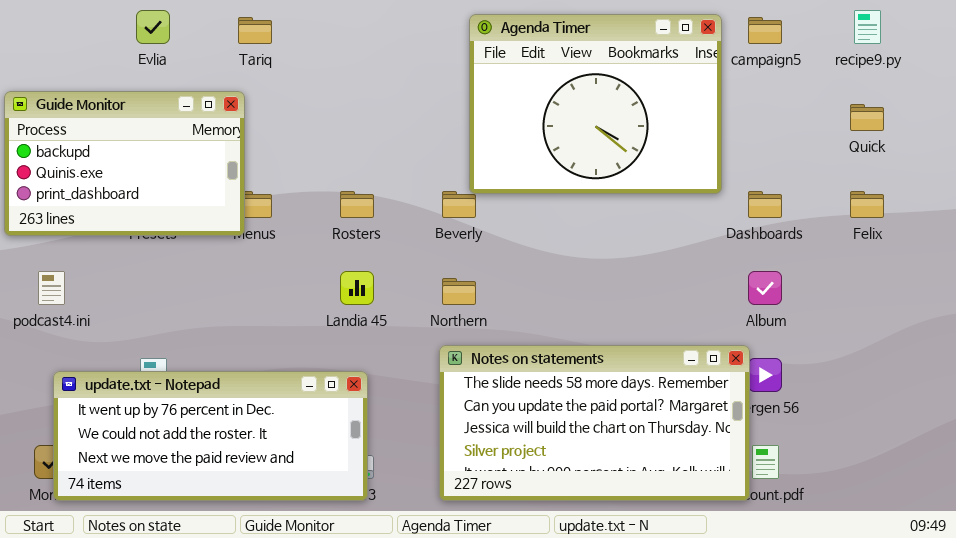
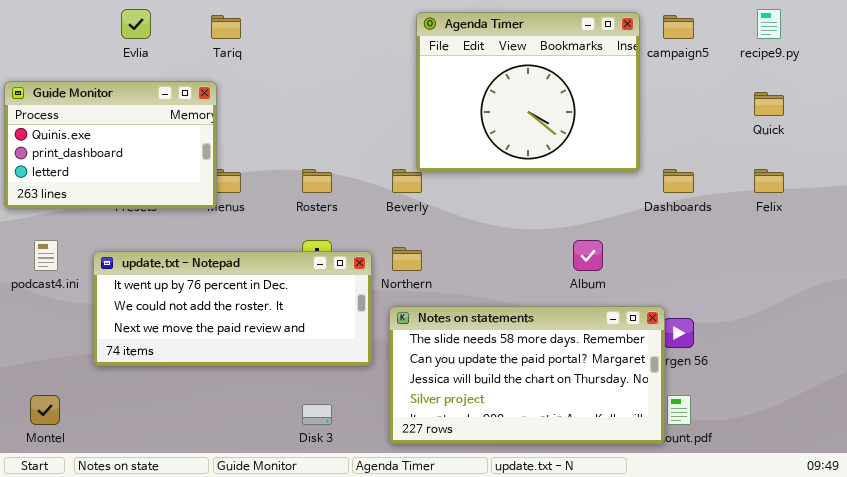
Guide Monitor: [4,91,245,236] -> [4,81,217,209], scrolled down 1 row
Album: [748,271,782,305] -> [573,240,603,271], moved
update.txt - Notepad: [53,371,368,501] -> [93,251,372,366], moved

